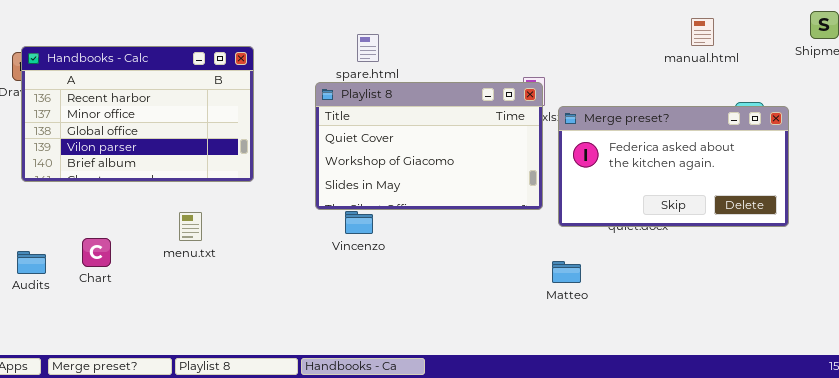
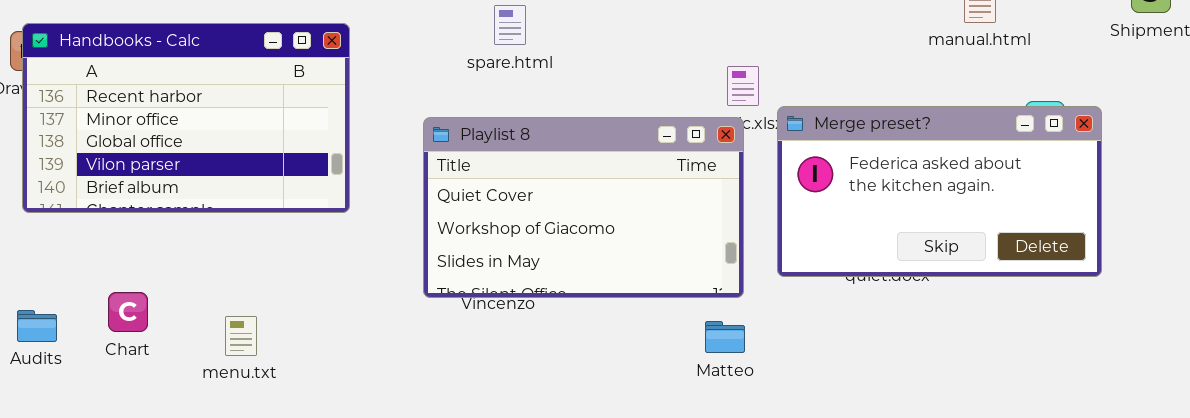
Playlist 8: [315,82,543,210] -> [423,117,744,298], moved
menu.txt: [179,212,202,241] -> [225,316,257,356], moved
Matteo: [552,261,581,283] -> [705,321,745,353], moved

